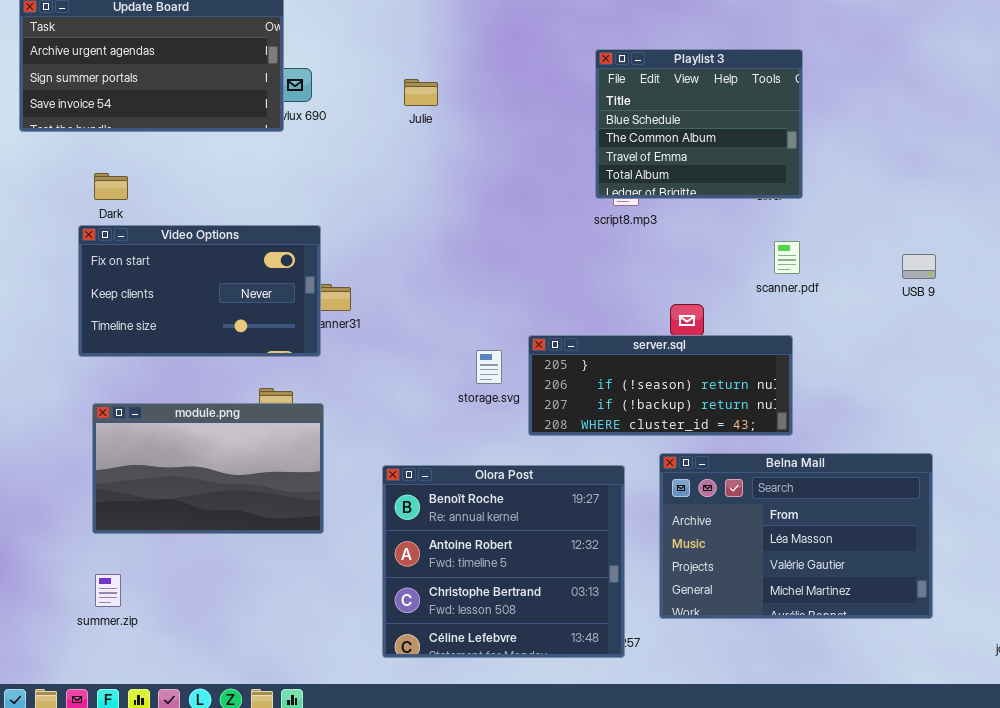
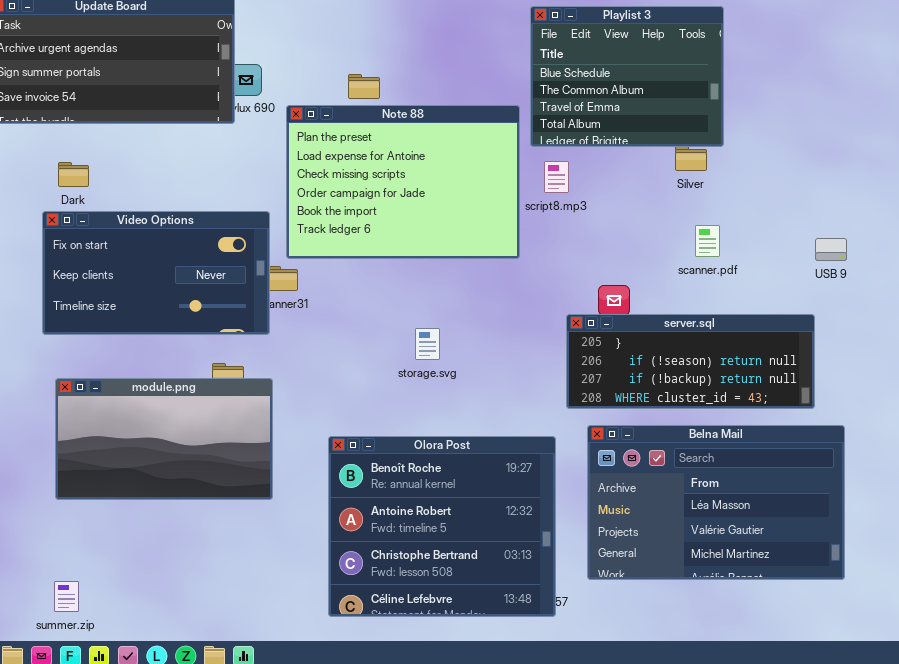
Playlist 3: [595,49,803,199] -> [530,6,724,147], moved
Note 88: none -> [286,105,520,259], opened
server.sql: [528,335,793,436] -> [566,314,815,409], moved
summer.zip: [95,574,121,607] -> [54,581,79,612], moved

